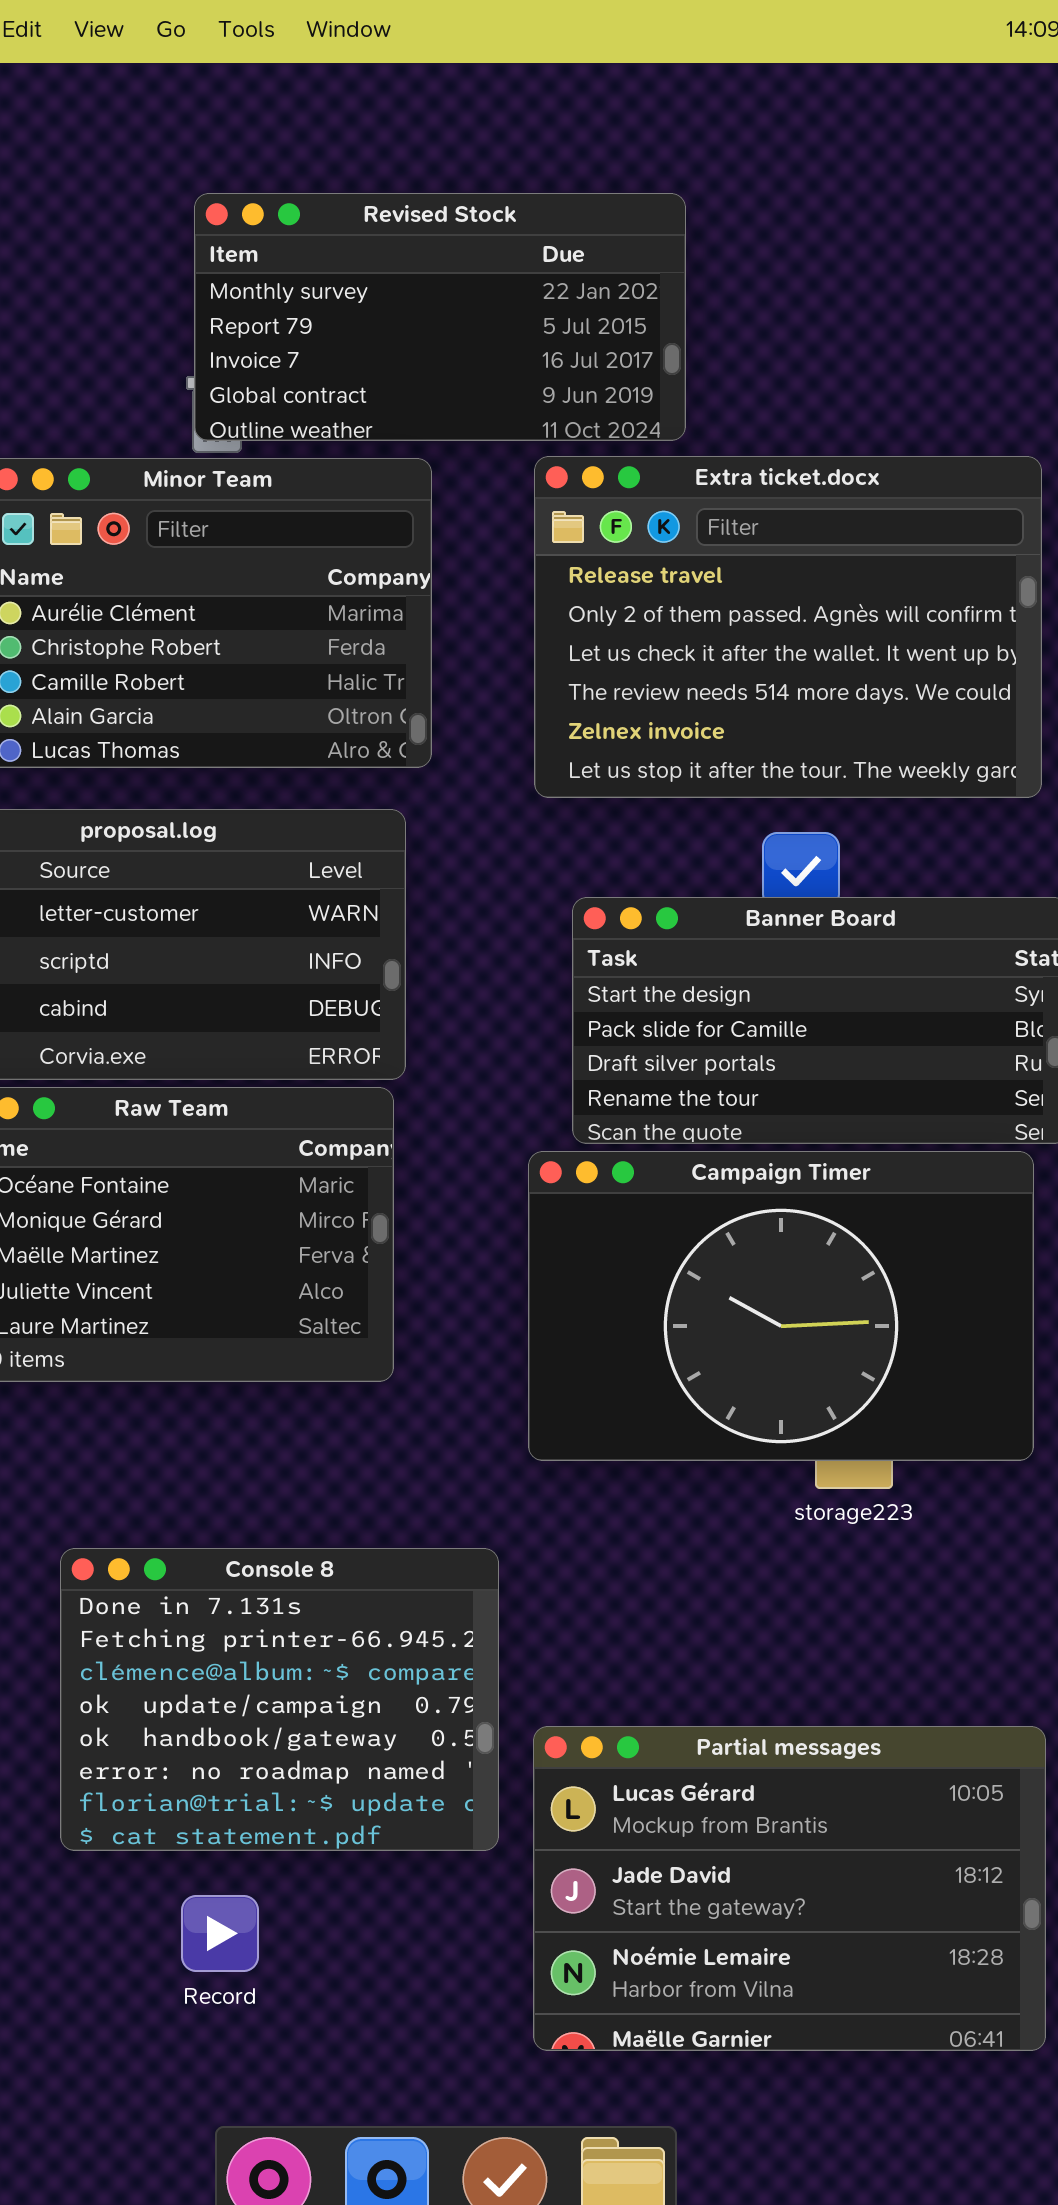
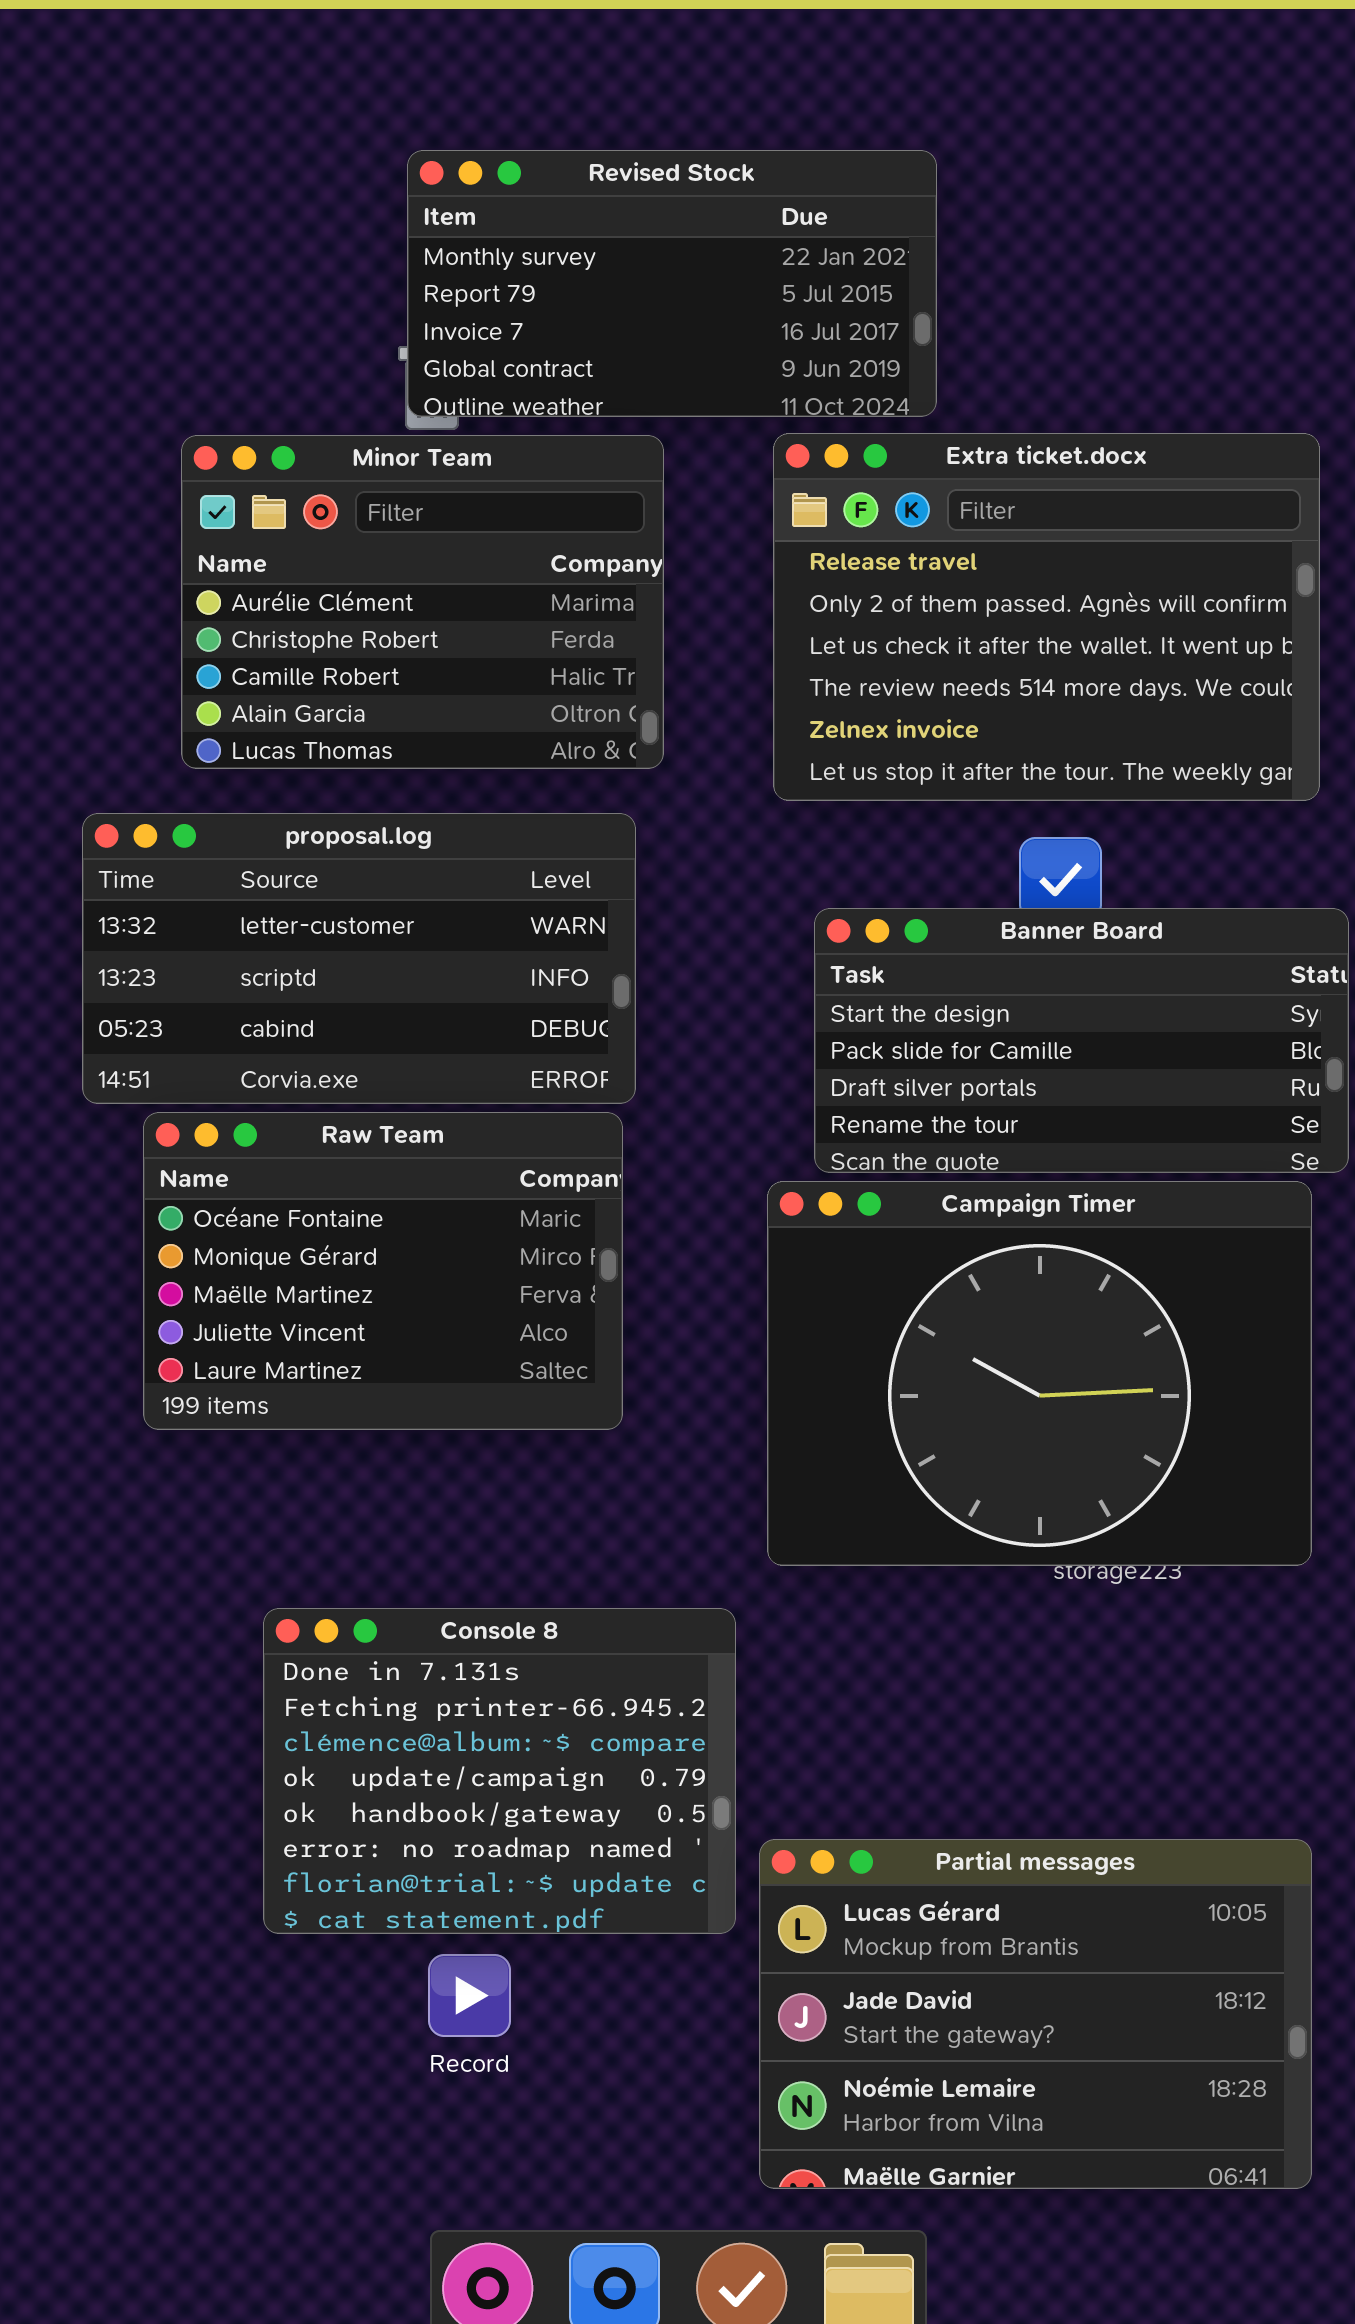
Campaign Timer: [528,1151,1034,1461] -> [767,1181,1312,1566], resized
Partial messages: [533,1726,1046,2051] -> [759,1839,1312,2189], moved
Record: [181,1895,259,1972] -> [428,1954,511,2037], moved

